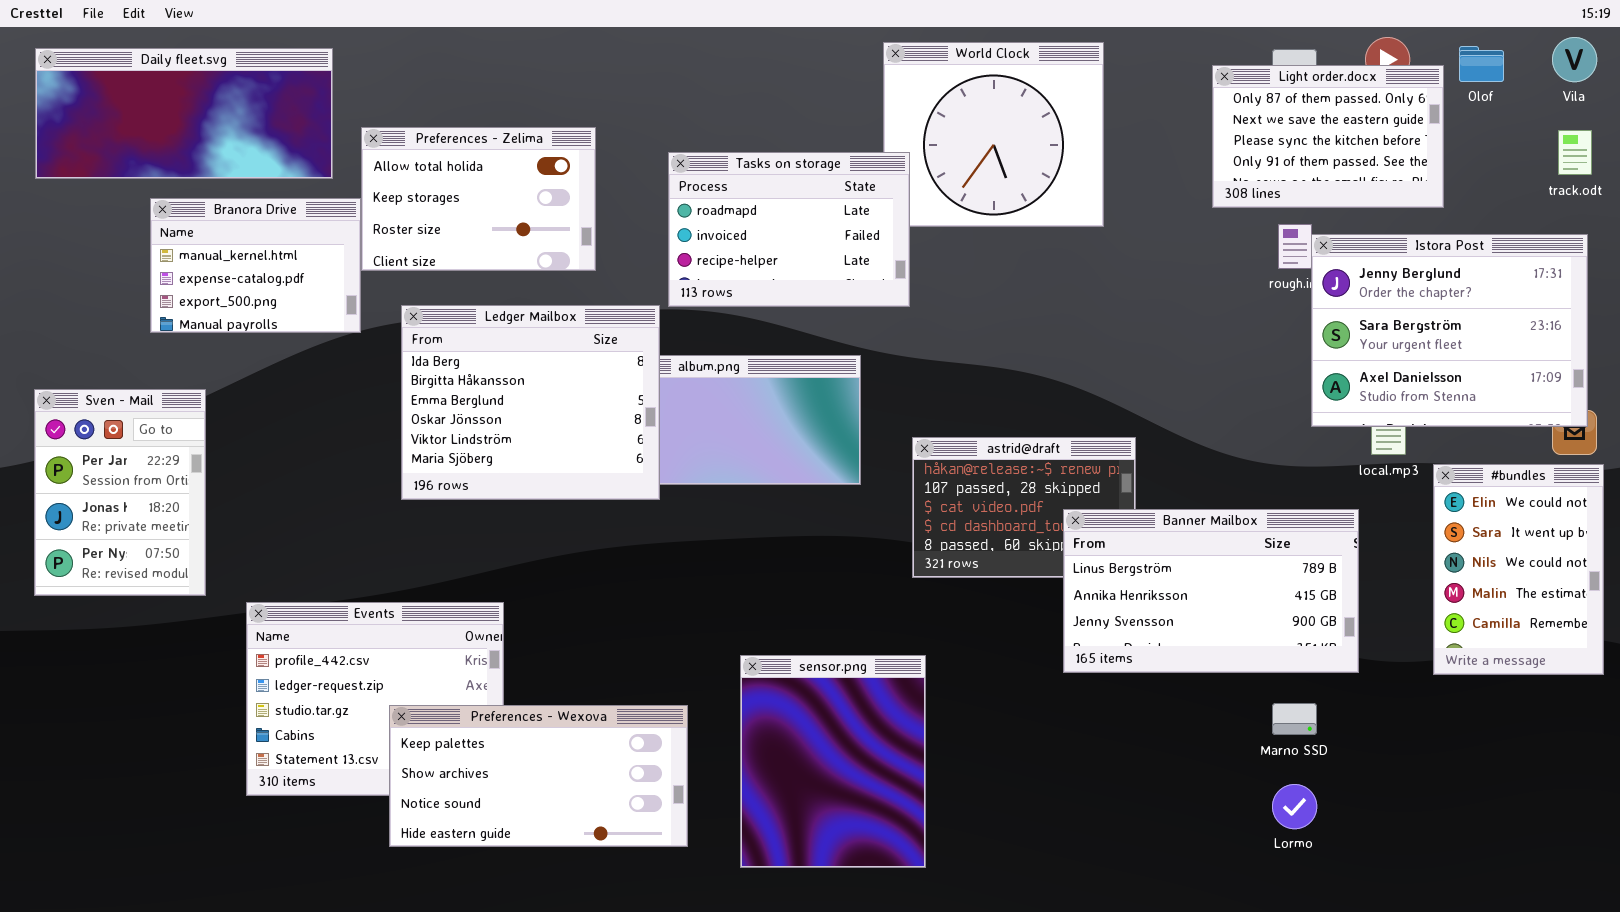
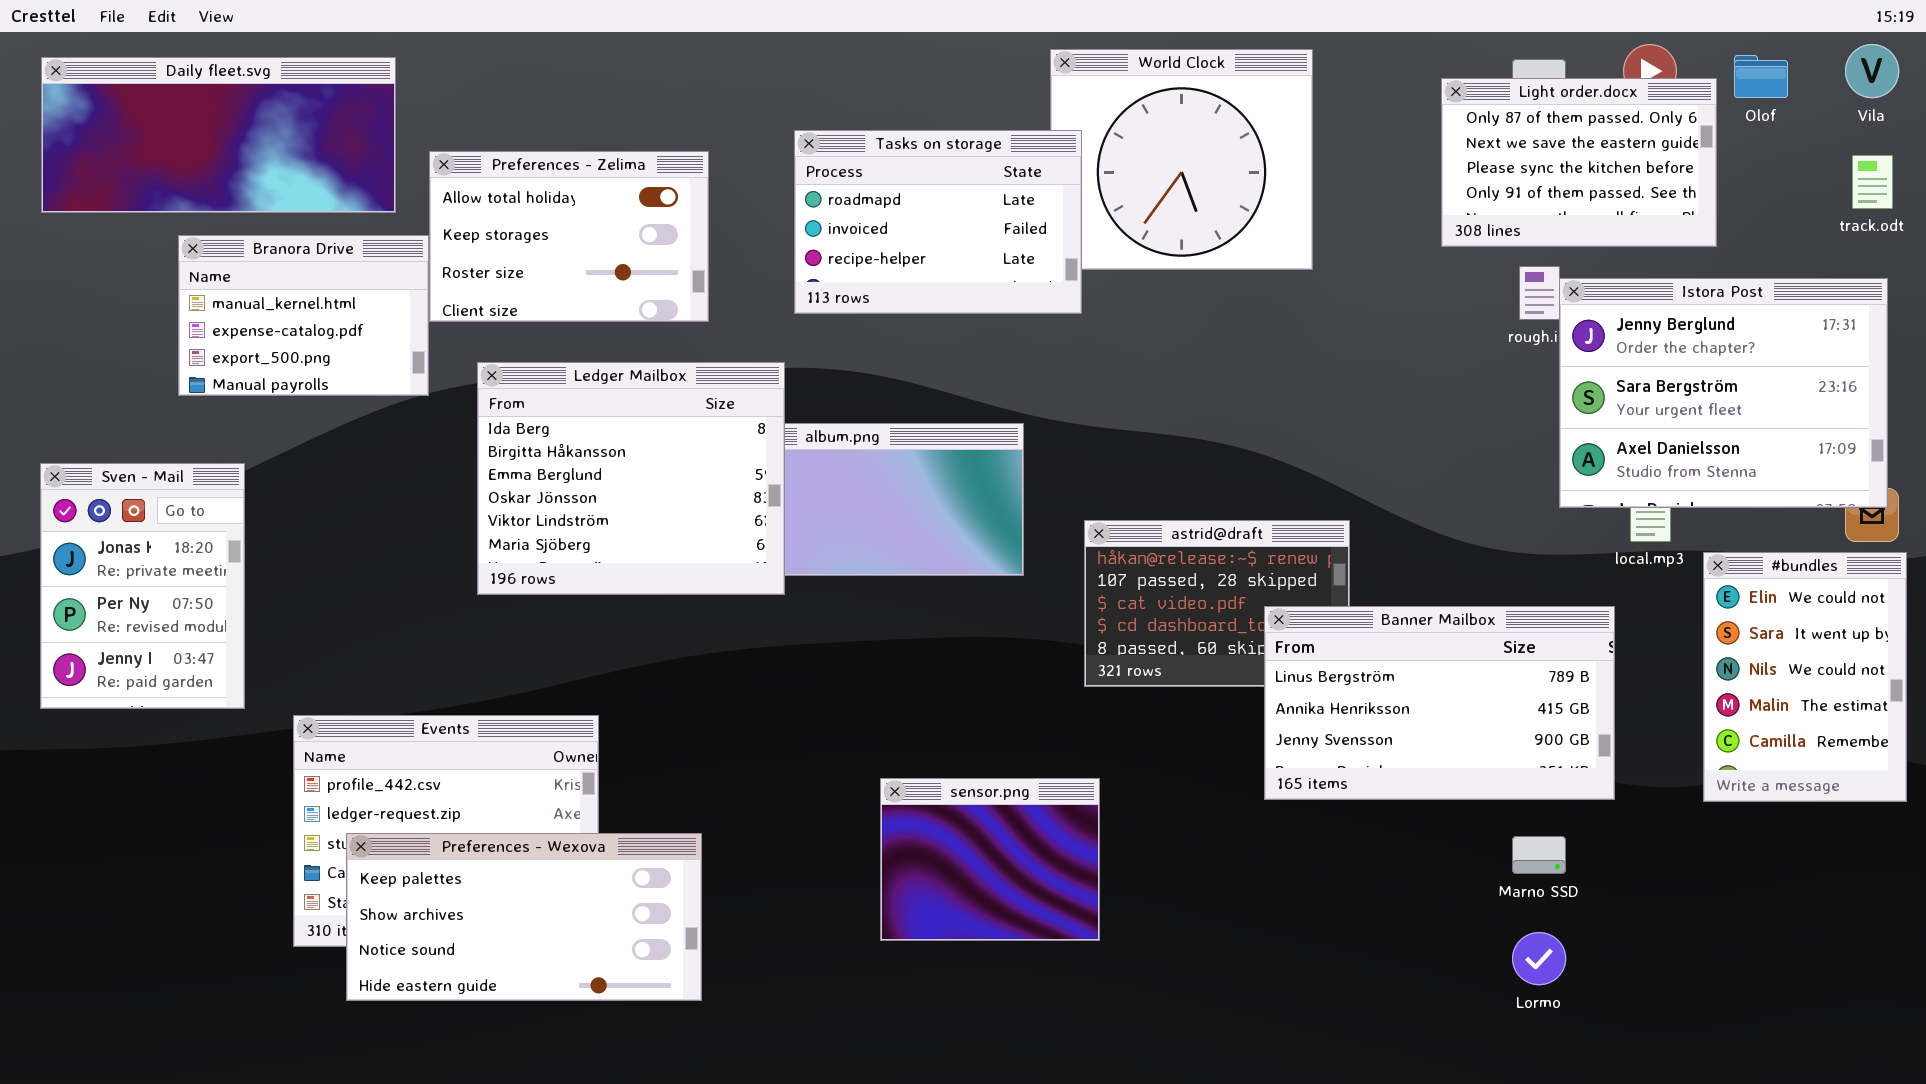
Tasks on storage: [668,152,910,307] -> [794,130,1082,314], moved
Sven - Mail: [34,389,206,596] -> [40,463,245,709], scrolled down 1 row
sensor.png: [740,655,926,868] -> [880,778,1100,941], resized
Preferences - Wexova: [389,705,688,847] -> [346,833,702,1001], moved

